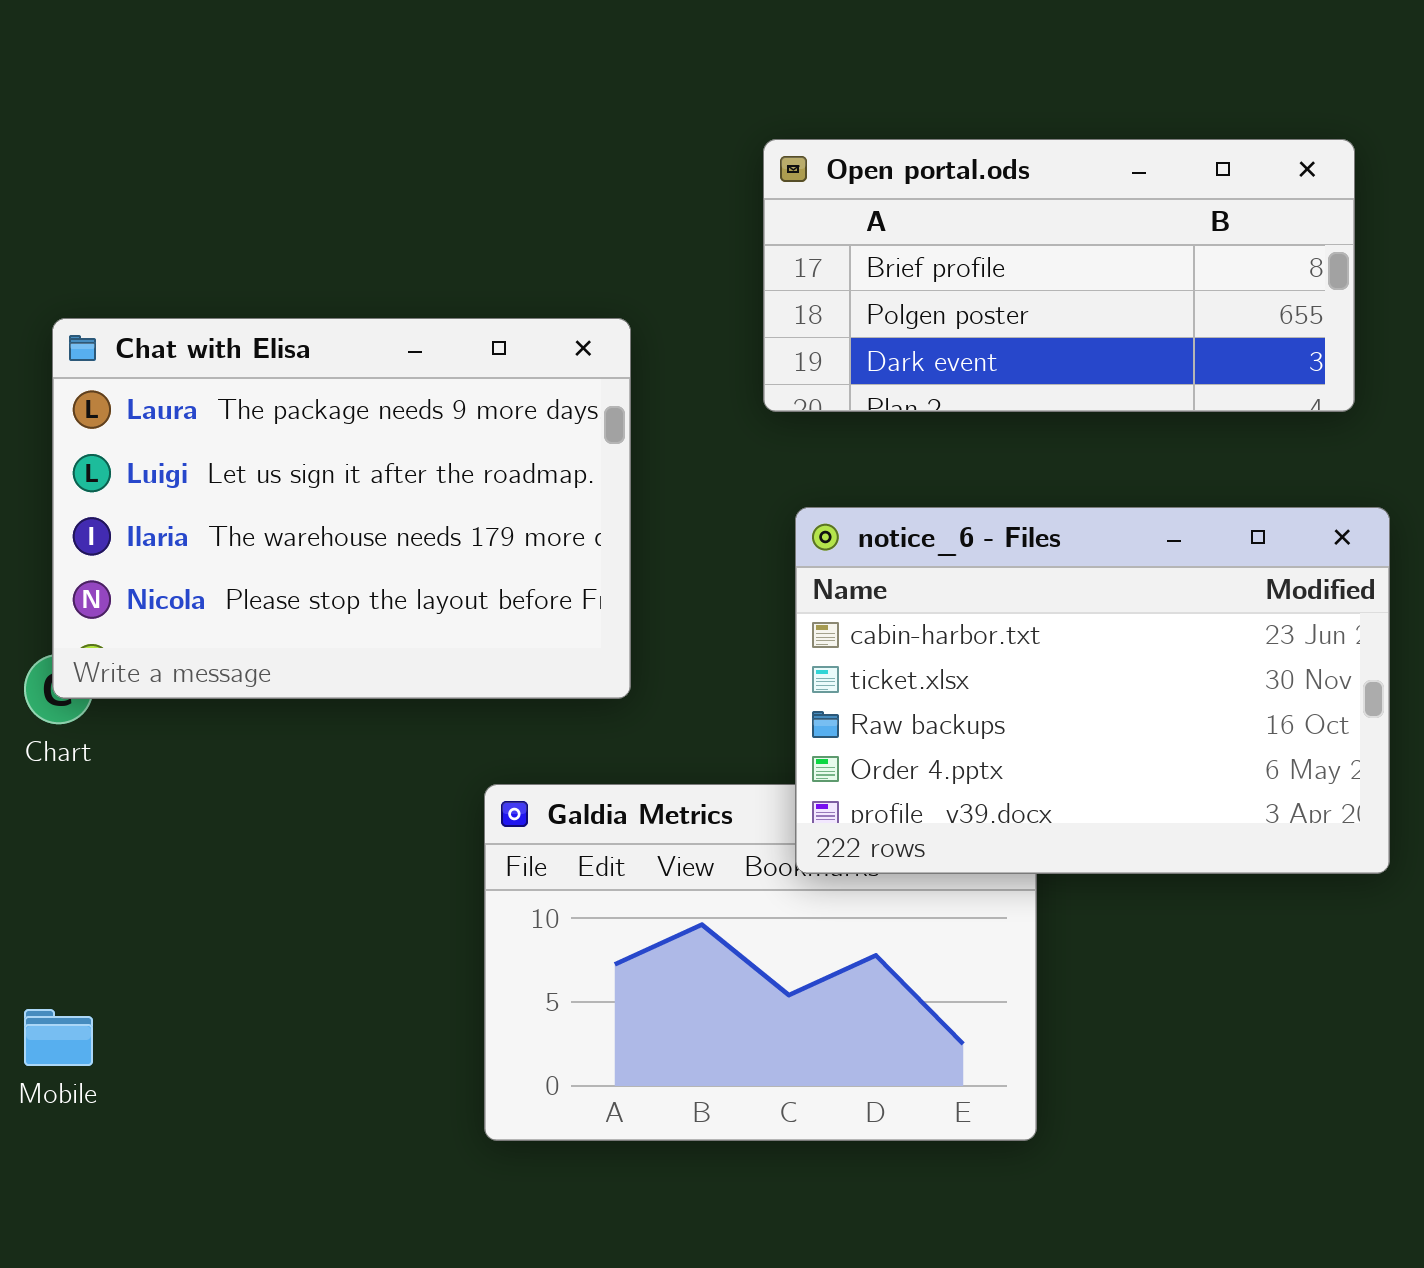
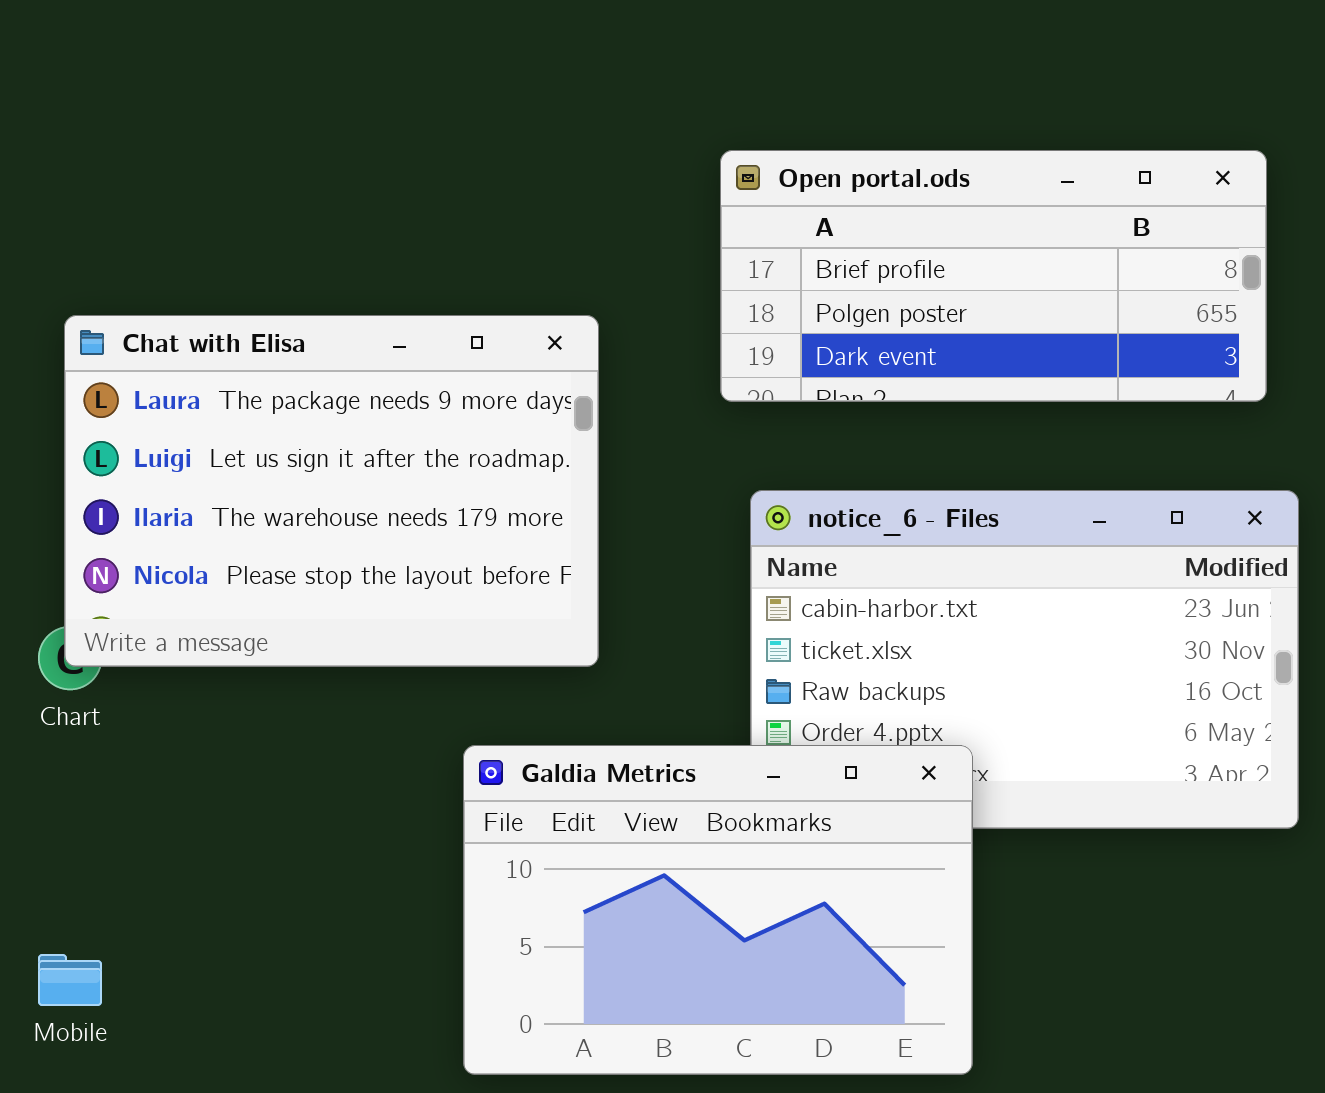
Galdia Metrics: [484,784,1037,1141] -> [463,745,973,1075], raised

